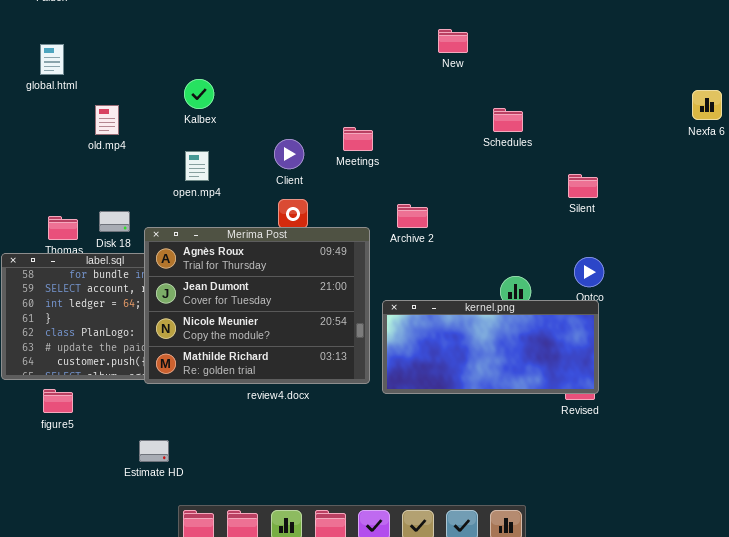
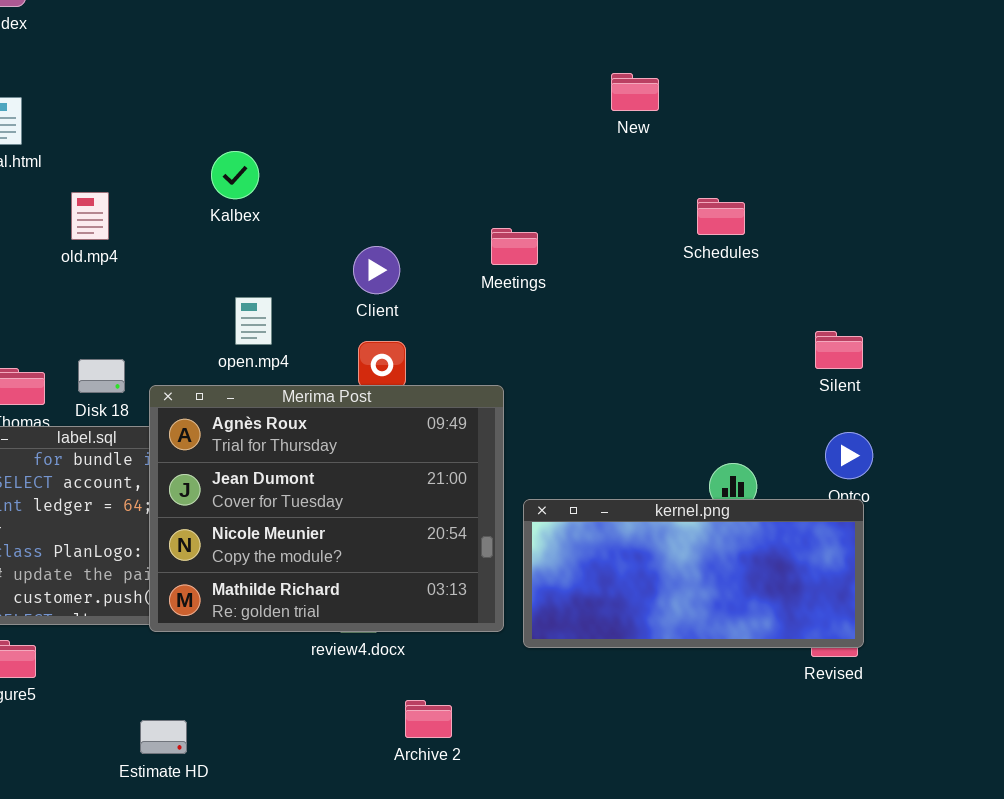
Meetings: [343,127,373,151] -> [491,228,538,265], moved
open.mp4: [185,151,209,181] -> [235,297,272,345], moved
Silent: [568,174,598,198] -> [815,331,863,369], moved
Archive 2: [397,204,428,228] -> [405,700,452,738], moved

